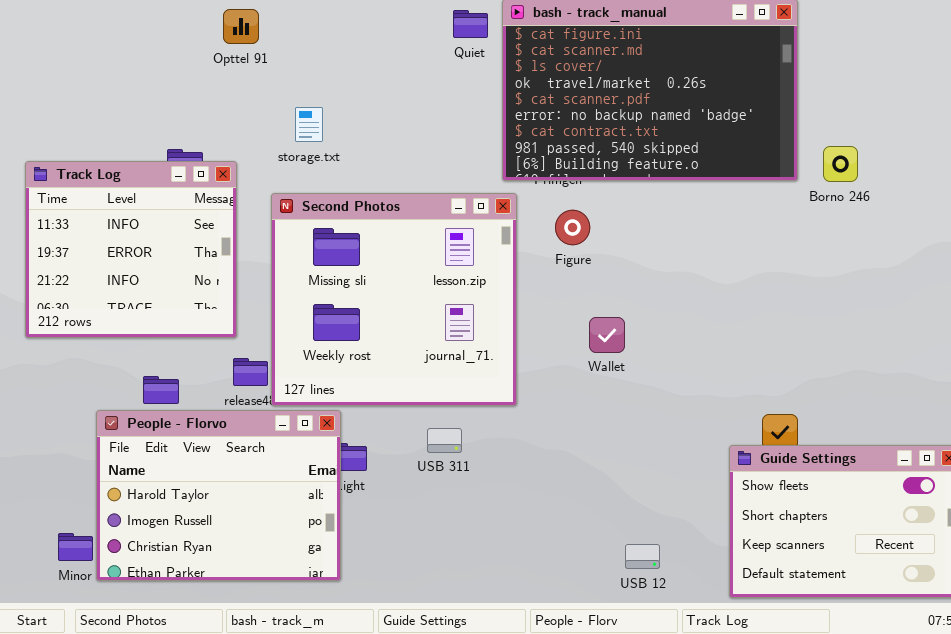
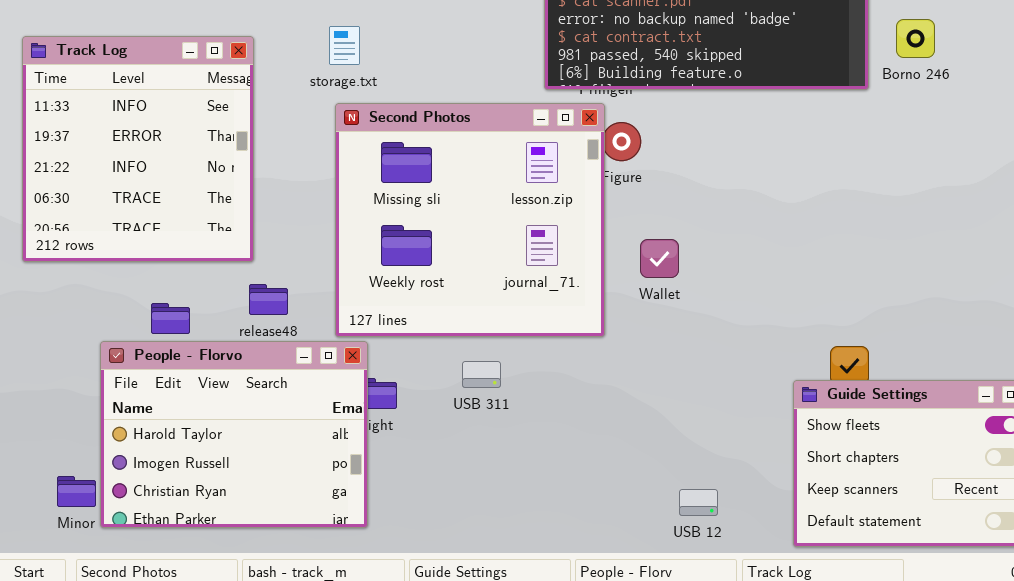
storage.txt: [295,107,323,142] -> [329,26,360,65], moved
Borno 246: [823,146,858,182] -> [896,19,935,58], moved
Track Log: [25,161,237,338] -> [22,36,254,262], resized
Second Photos: [271,193,517,406] -> [335,103,605,337], moved

